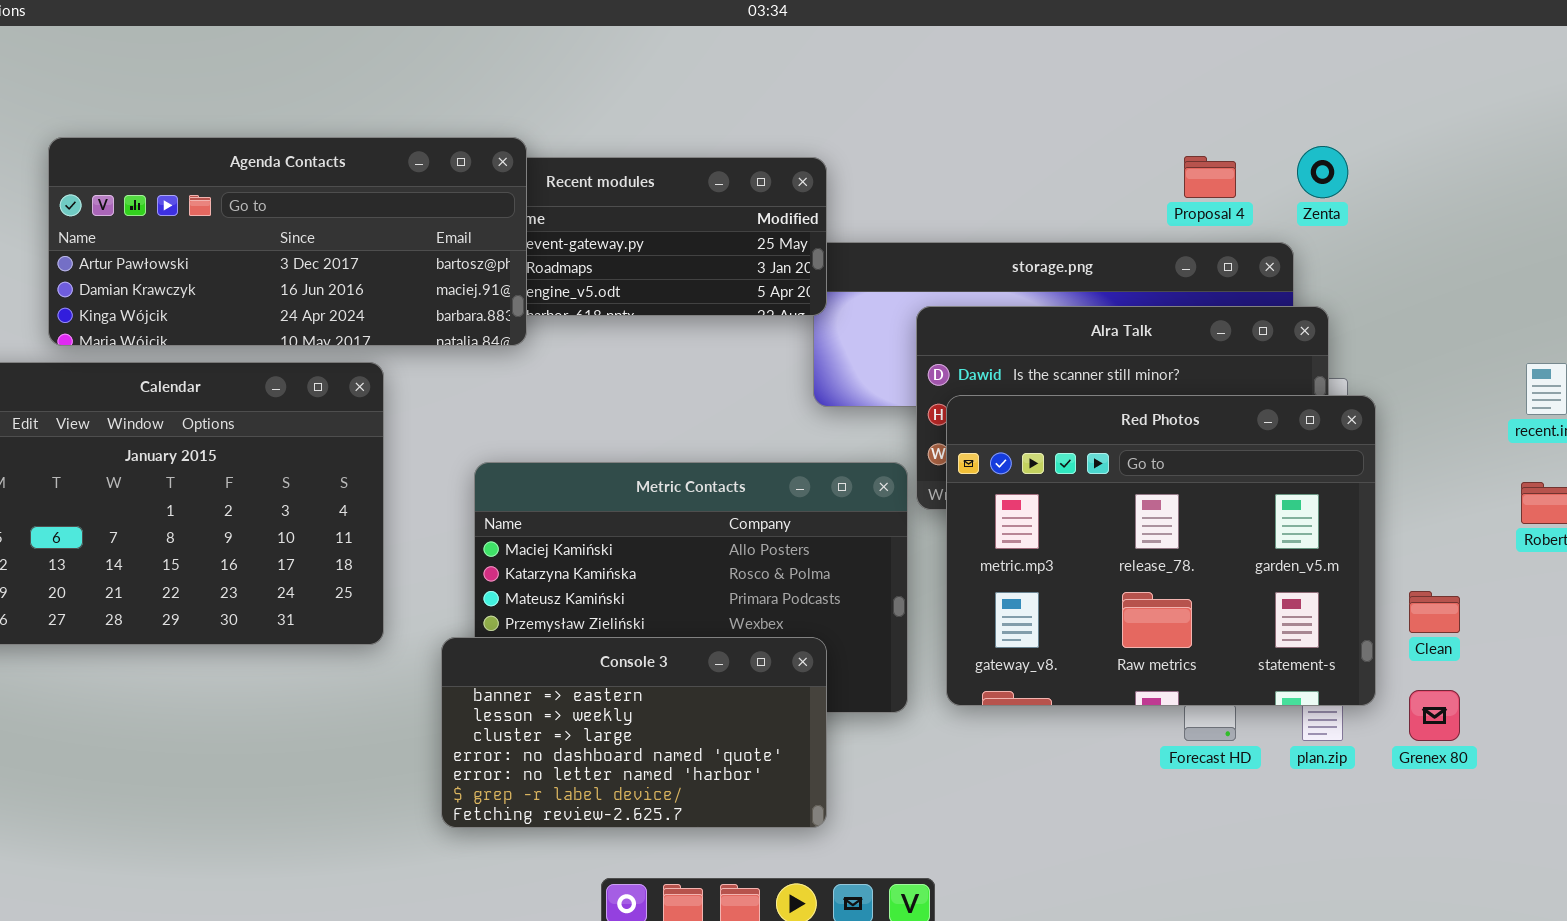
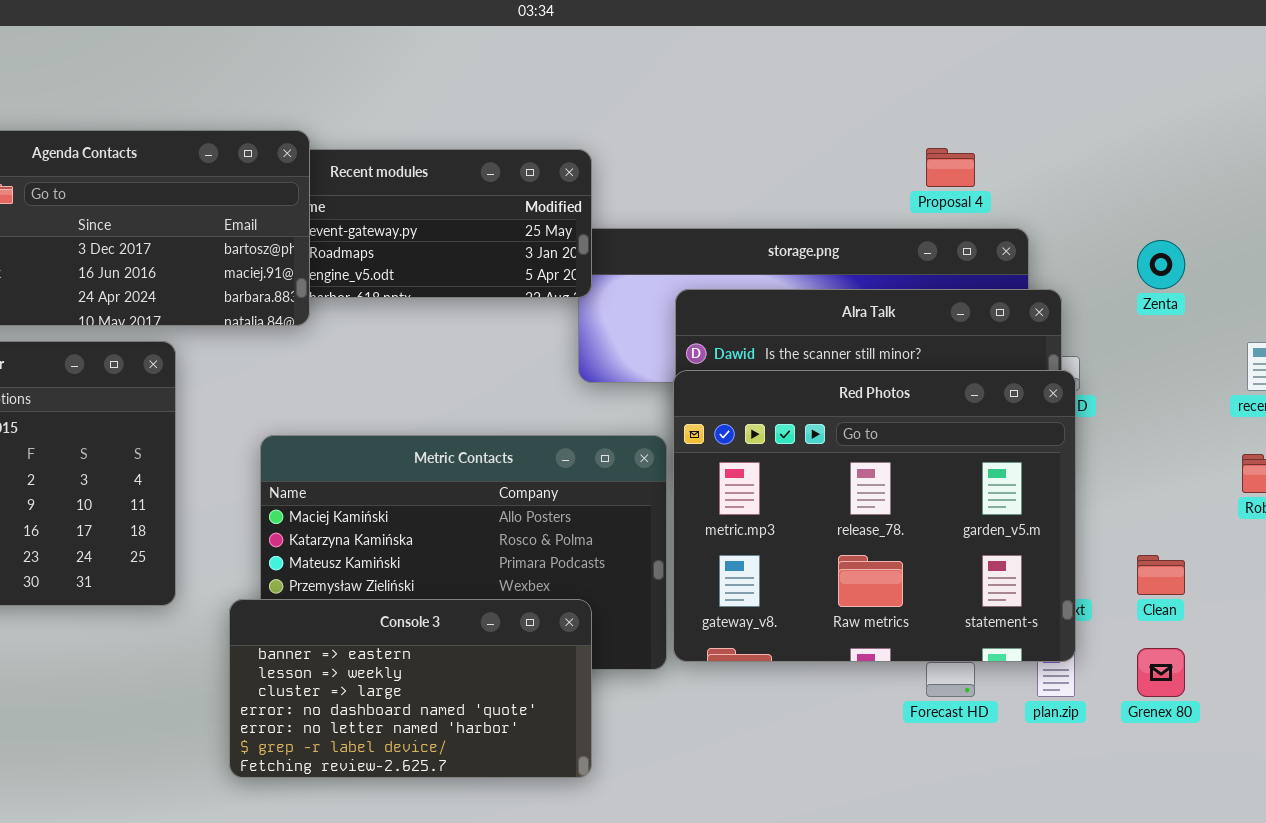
Zenta: [1297,146,1348,198] -> [1137,240,1185,289], moved
Red Photos: [946,395,1376,706] -> [673,370,1076,662], moved

